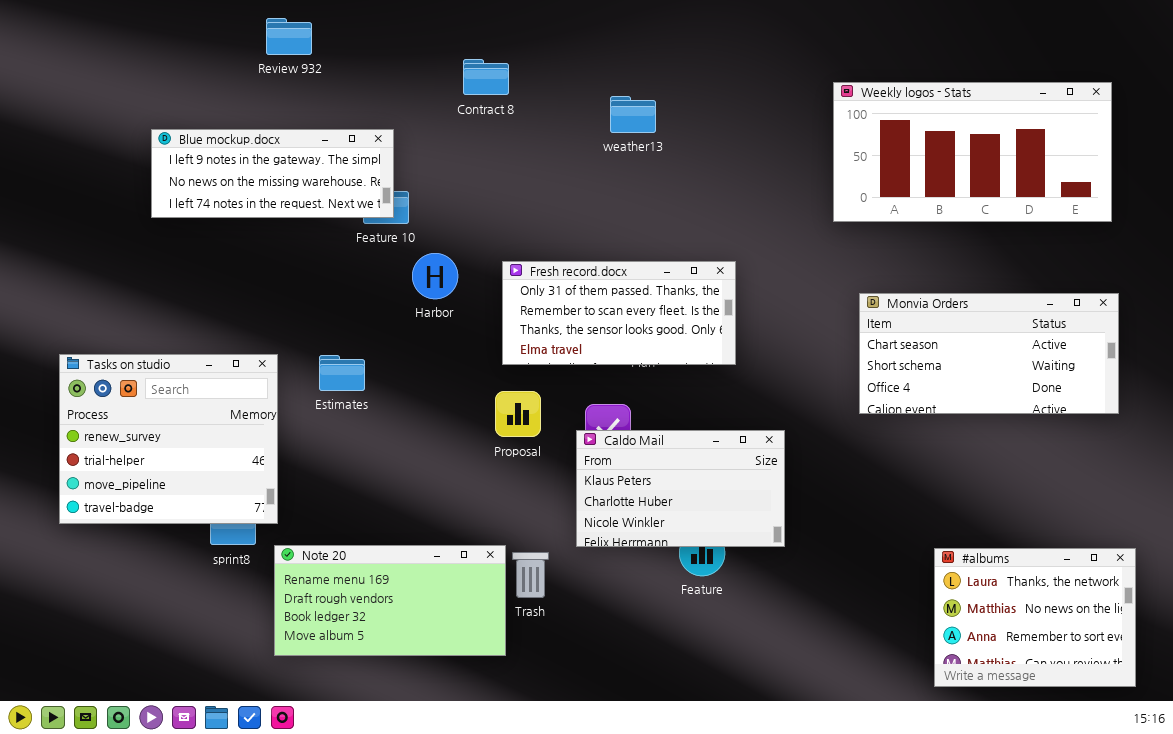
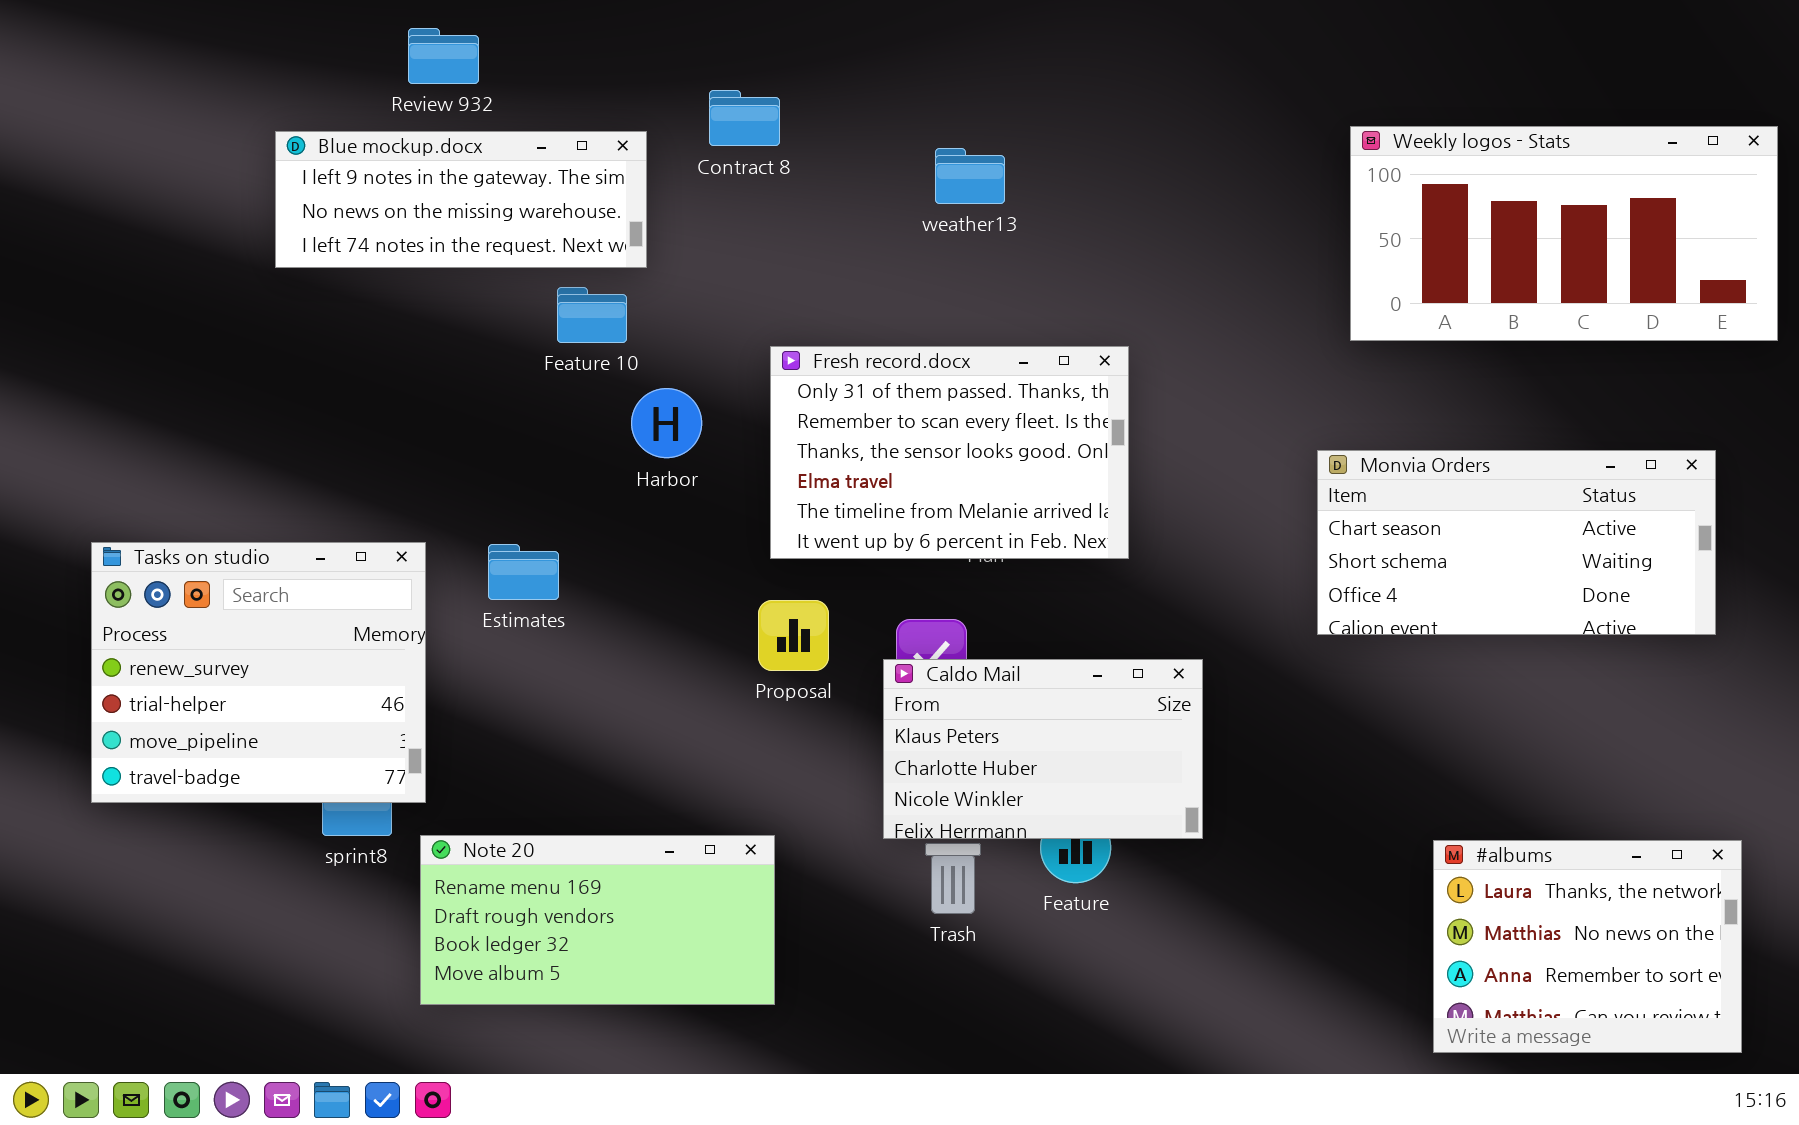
Weekly logos - Stats: [833,82,1112,222] -> [1350,126,1778,341], moved
Blue mockup.docx: [151,129,394,218] -> [275,131,647,268], moved
Fresh record.docx: [502,261,736,365] -> [770,346,1129,559], resized
Trash: [512,552,549,598] -> [925,843,981,914], moved

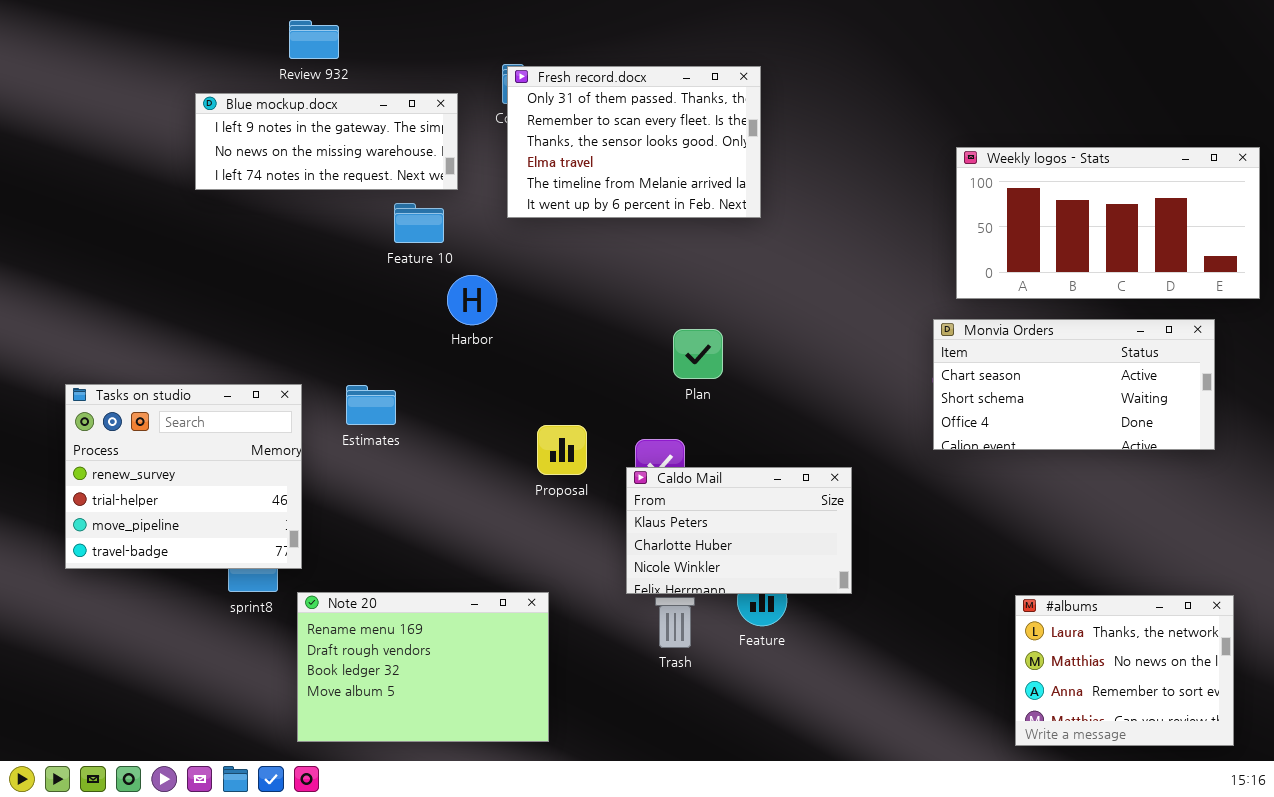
Weekly logos - Stats: [1350,126,1778,341] -> [956,147,1260,299], moved
Fresh record.docx: [770,346,1129,559] -> [507,66,761,218], moved
Note 20: [420,835,775,1005] -> [297,592,549,742], resized

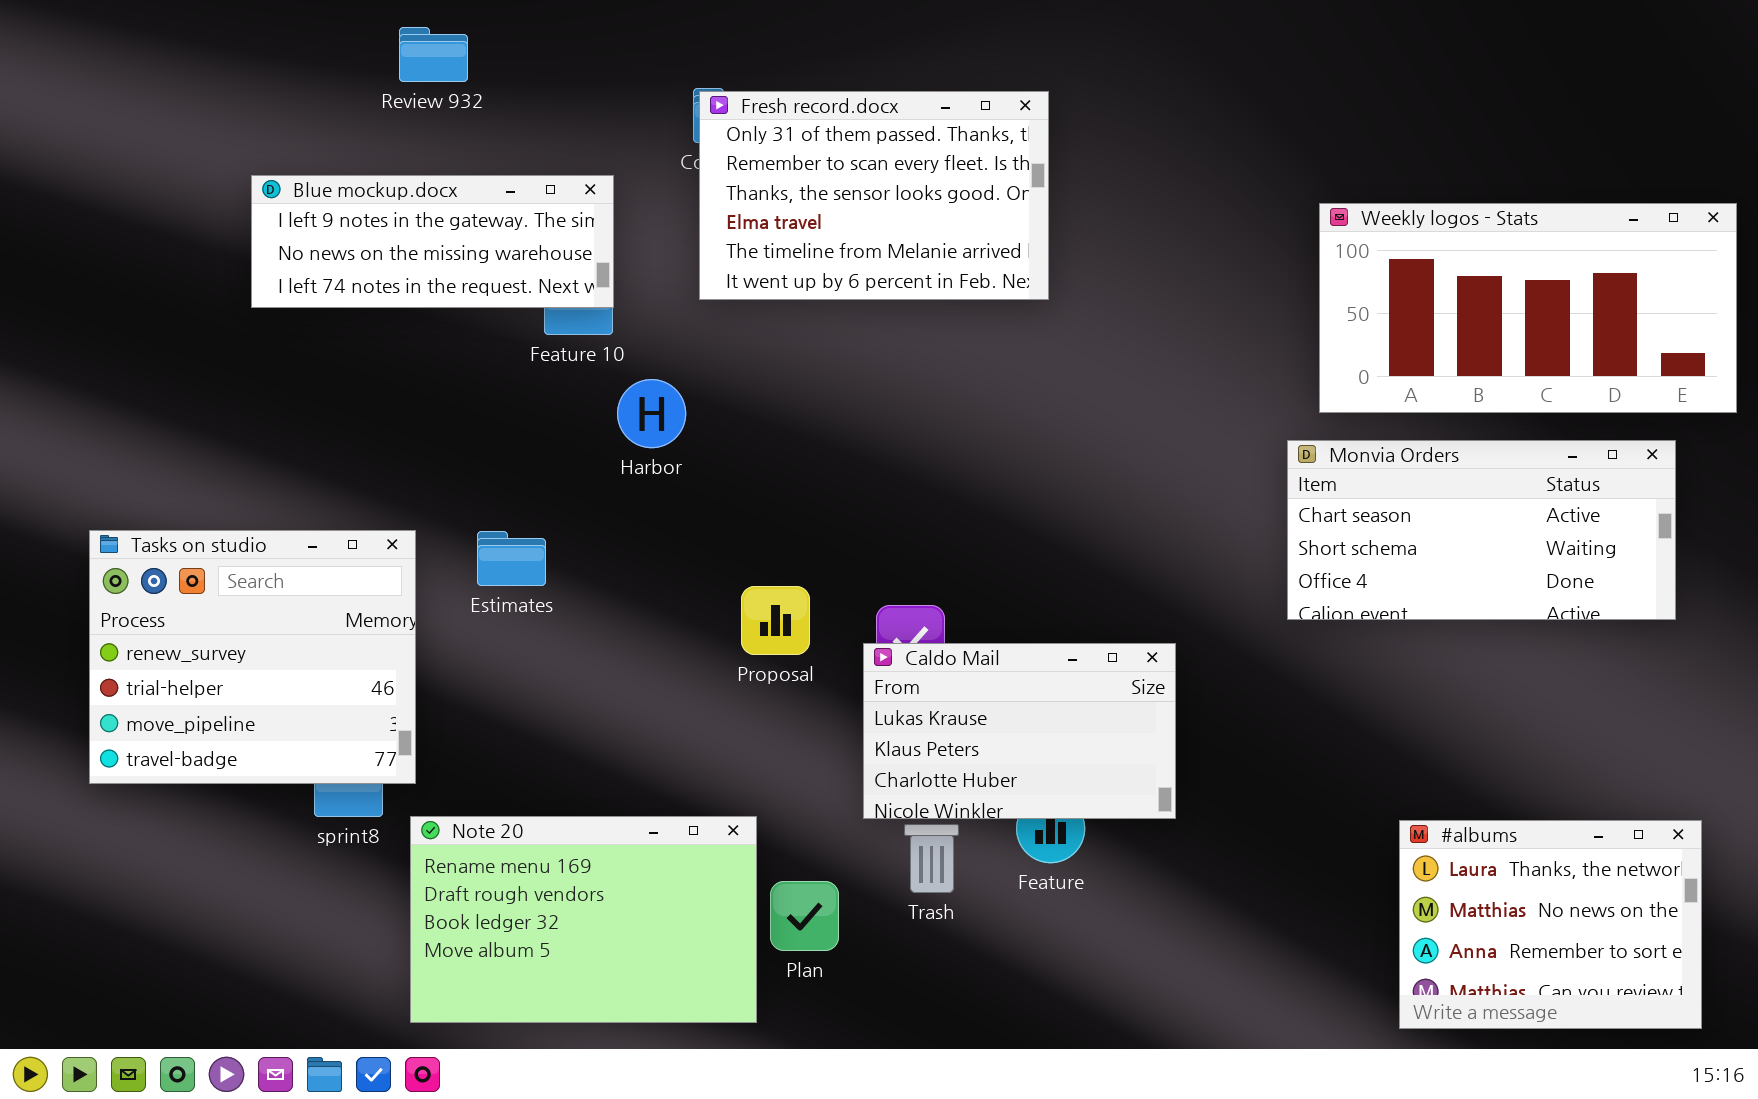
Blue mockup.docx: [195,93,458,190] -> [251,175,614,308], moved
Plan: [673,329,723,379] -> [770,881,839,951], moved
Caldo Mail: [626,467,852,594] -> [863,643,1176,819], scrolled up 1 row

